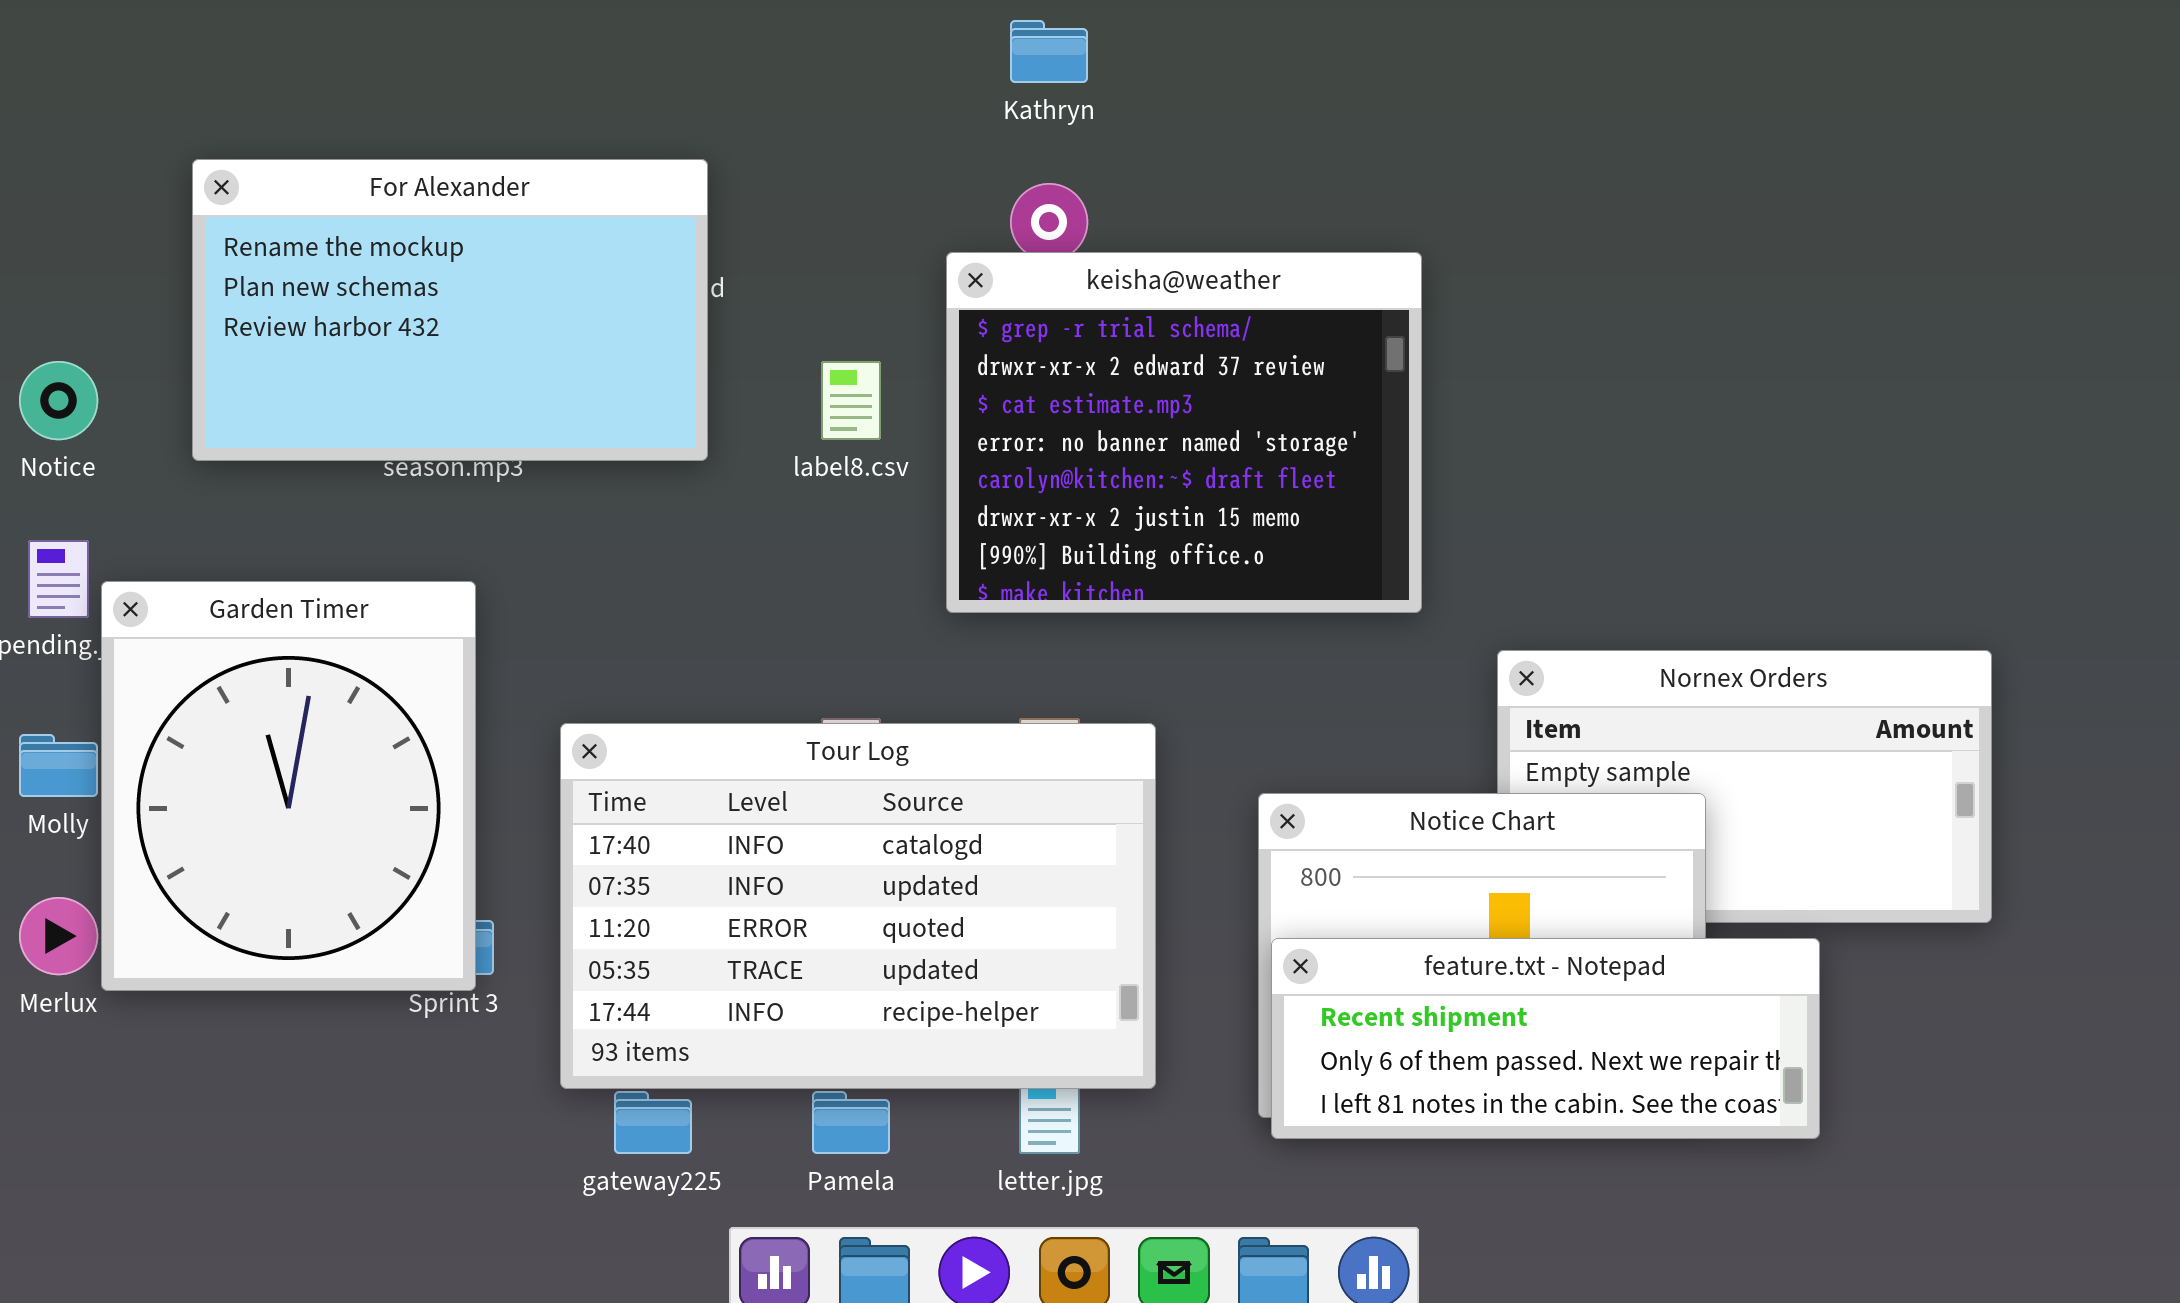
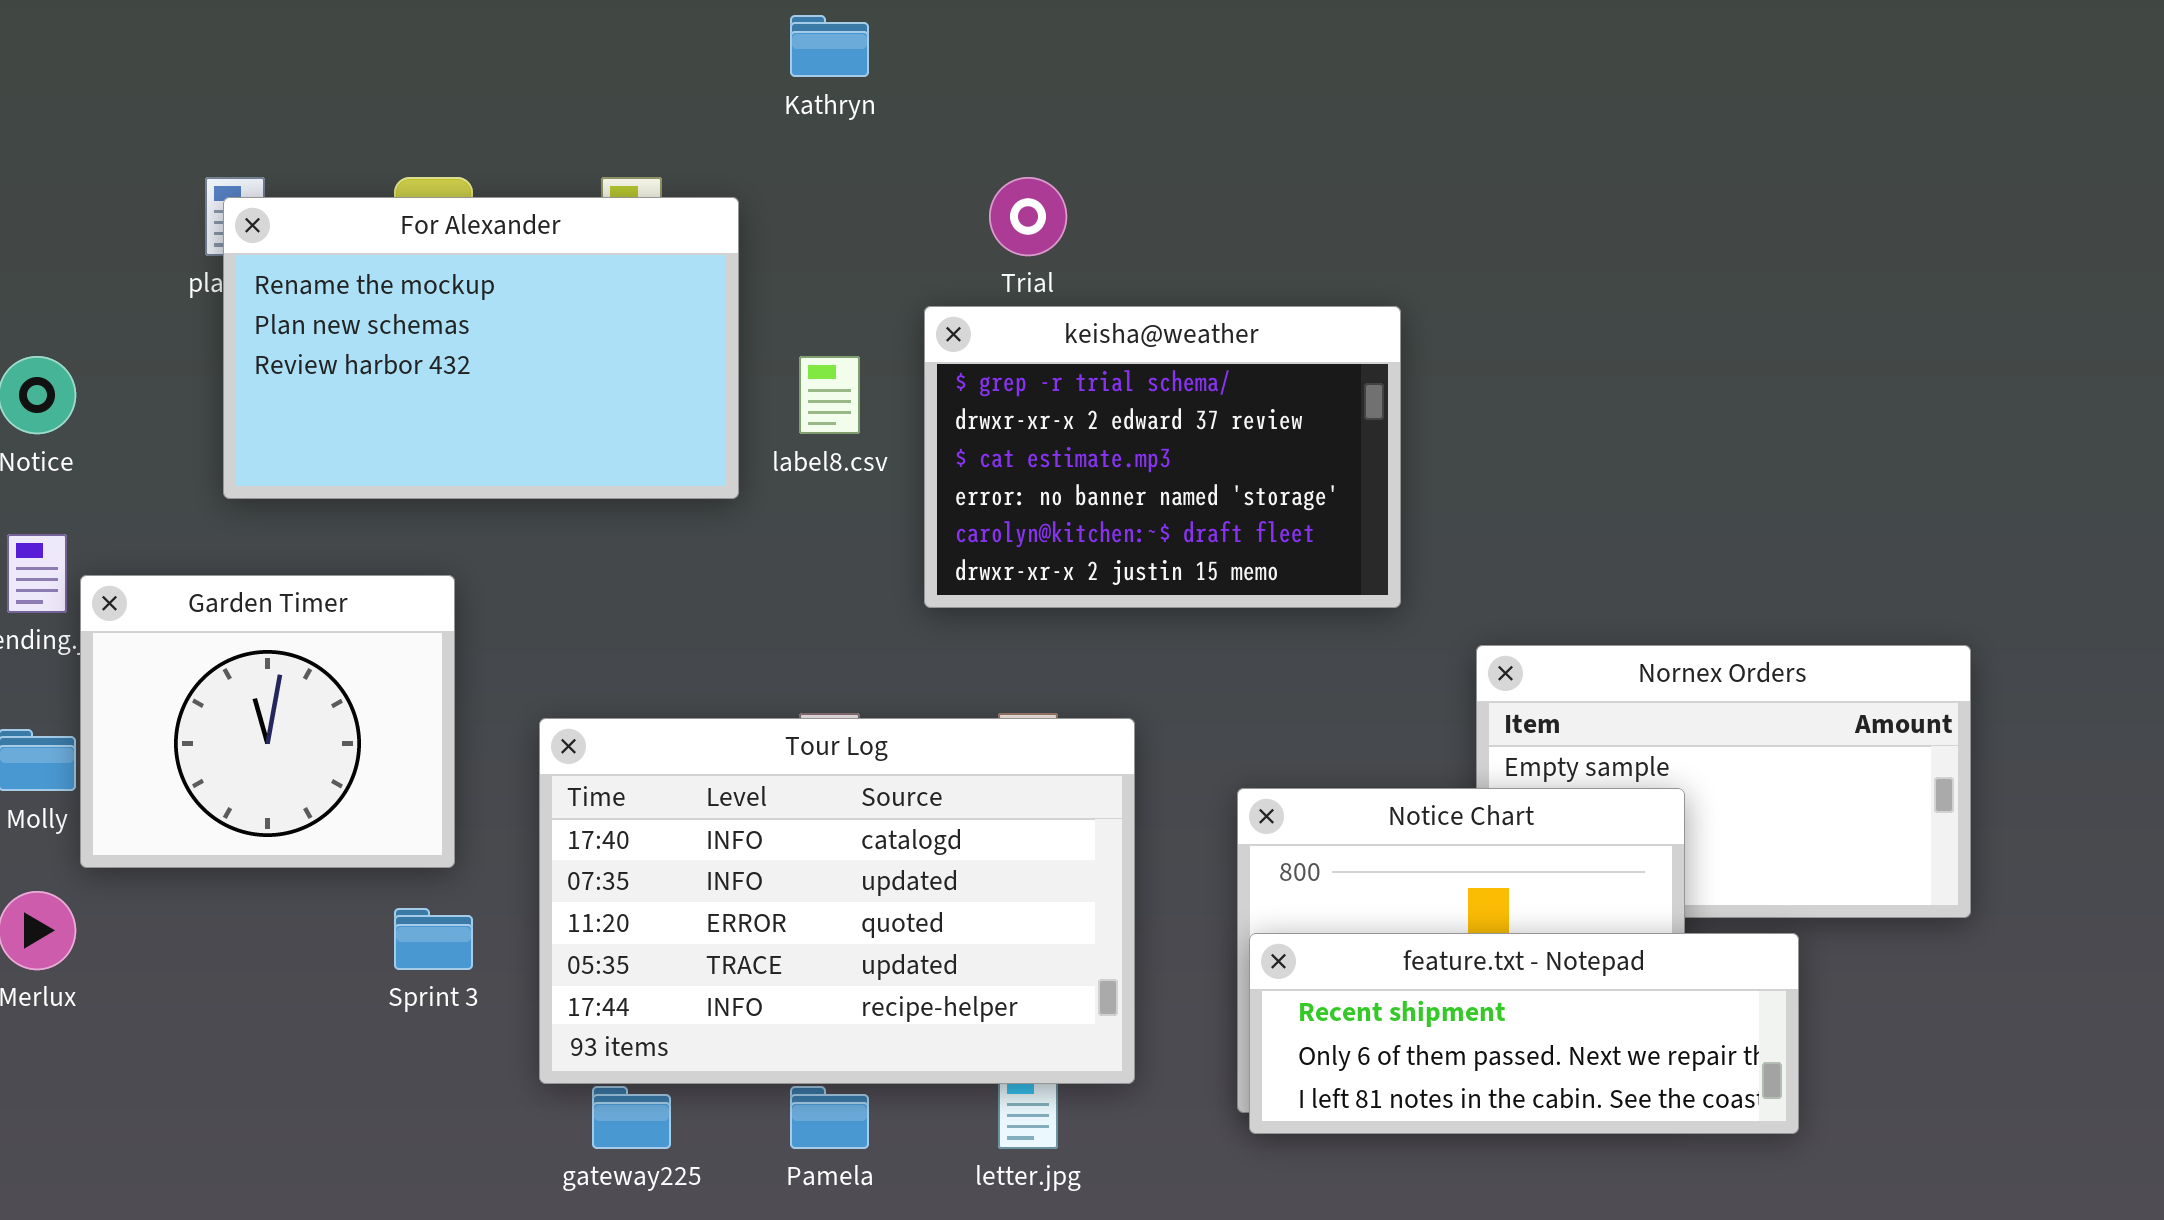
Kathryn: [1010,20,1088,83] -> [790,15,869,77], moved
For Alexander: [192,159,708,461] -> [223,197,739,499], moved
keisha@weather: [946,252,1422,613] -> [924,306,1401,608], resized
Garden Timer: [101,581,476,991] -> [80,575,455,868], resized

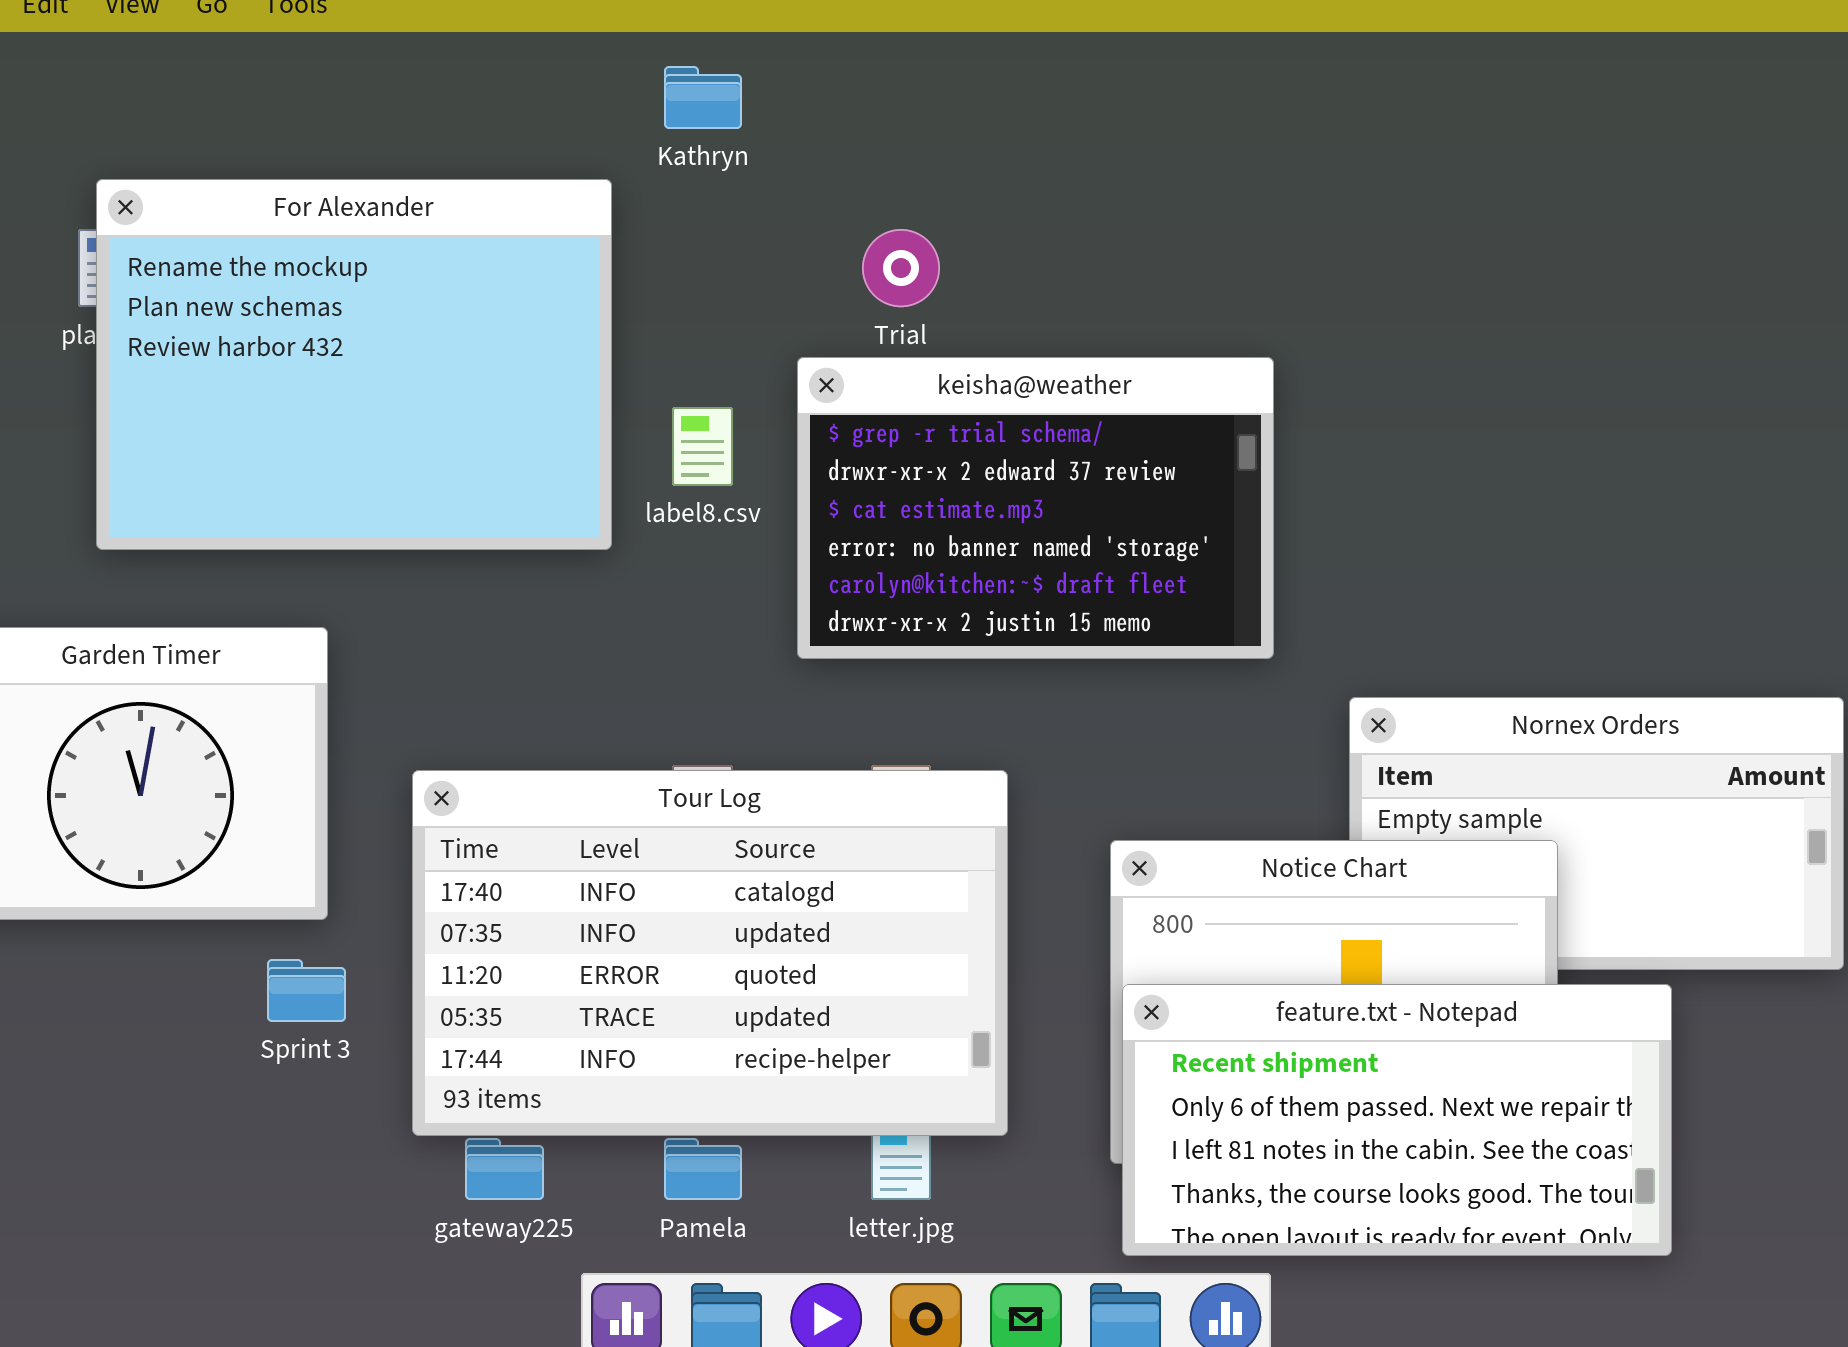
For Alexander: [223,197,739,499] -> [96,179,612,550], resized
feature.txt - Notepad: [1249,933,1799,1134] -> [1122,984,1672,1256], resized

